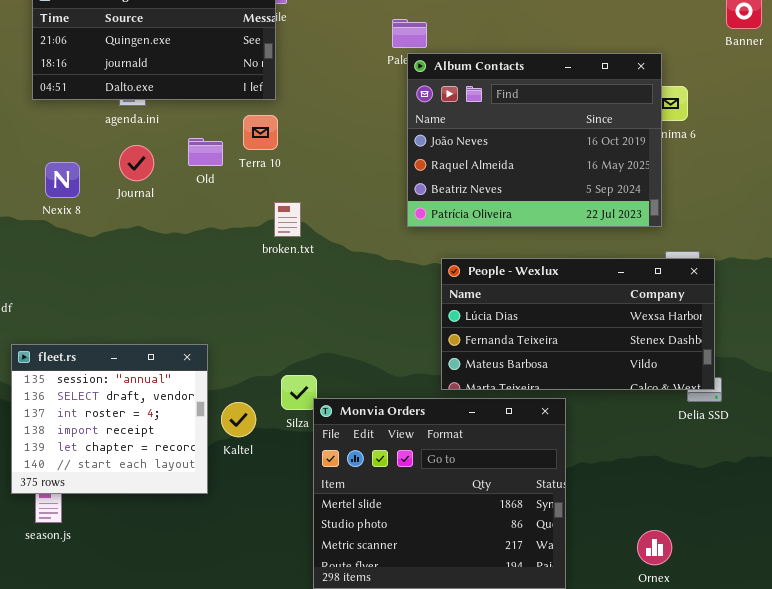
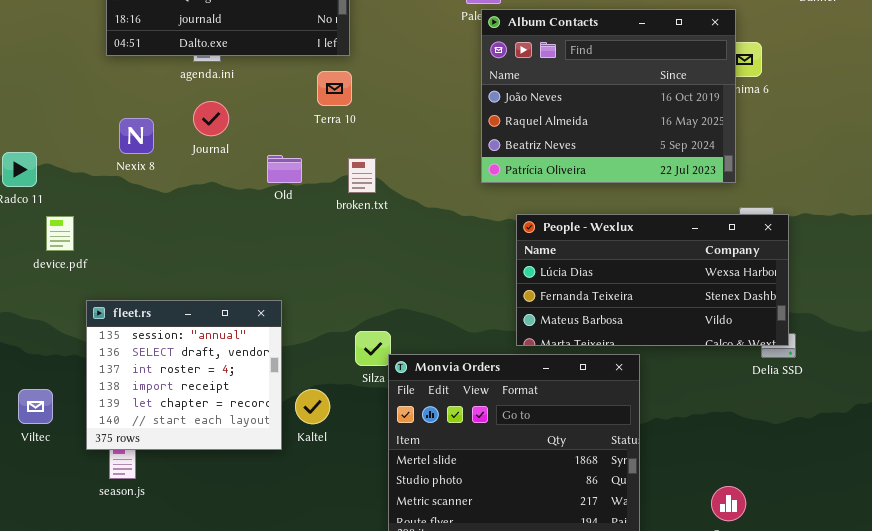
Old: [188,138,223,166] -> [267,155,302,183], moved
Kaltel: [221,402,256,437] -> [295,389,330,424], moved

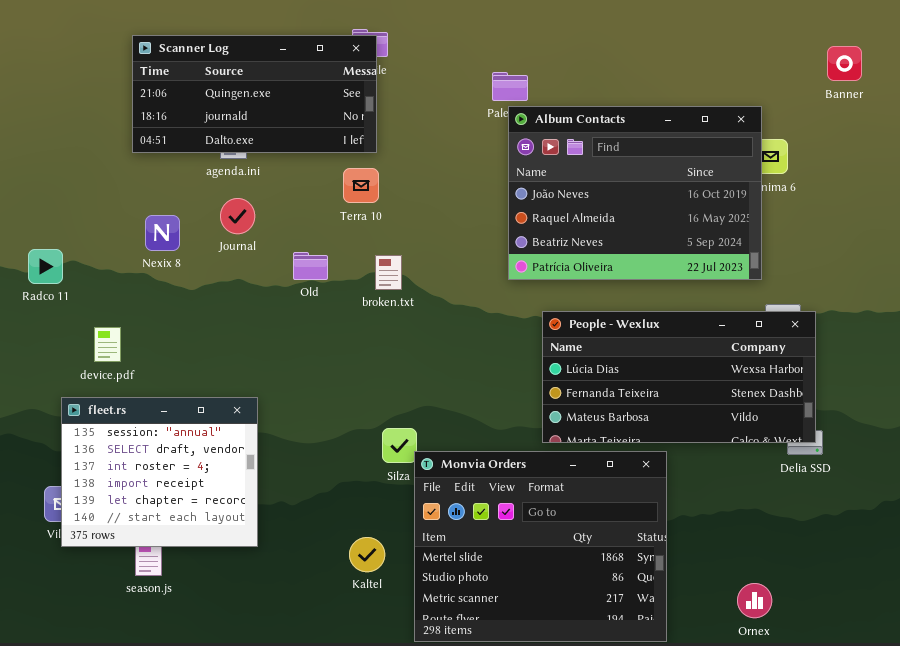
device.pdf: [46,216,74,251] -> [94,327,121,362], moved
fleet.rs: [86,300,282,450] -> [61,397,258,547], moved
Kaltel: [295,389,330,424] -> [349,537,385,572], moved

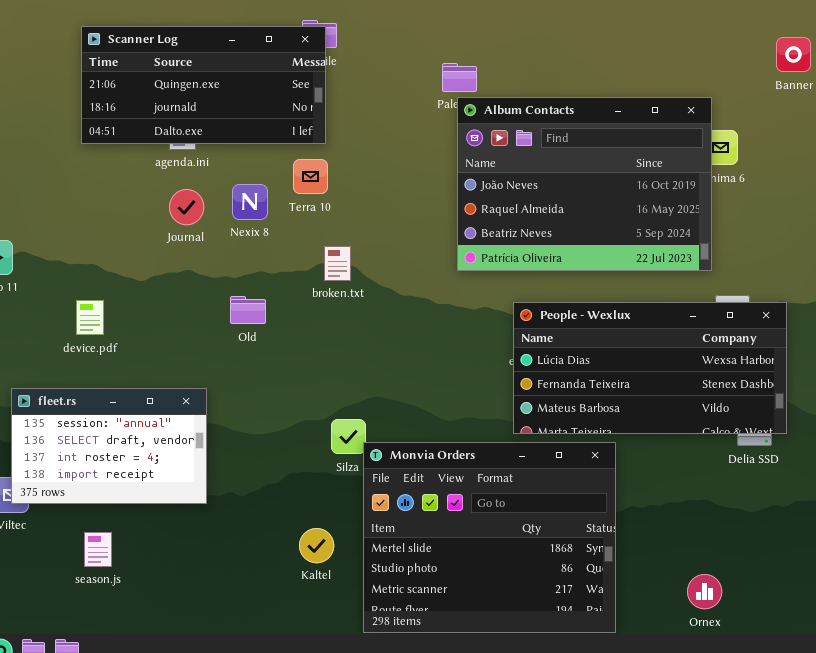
Nexix 8: [145,215,180,251] -> [232,184,268,220], moved
Old: [293,252,328,280] -> [230,296,266,324], moved
People - Wexlux: [542,311,816,443] -> [513,302,787,434], moved
device.pdf: [94,327,121,362] -> [76,300,104,335], moved
fleet.rs: [61,397,258,547] -> [11,388,207,504], resized

